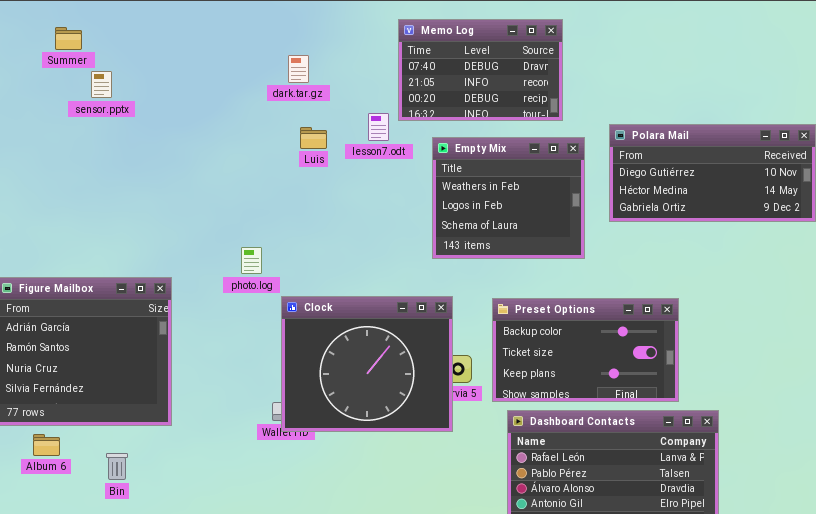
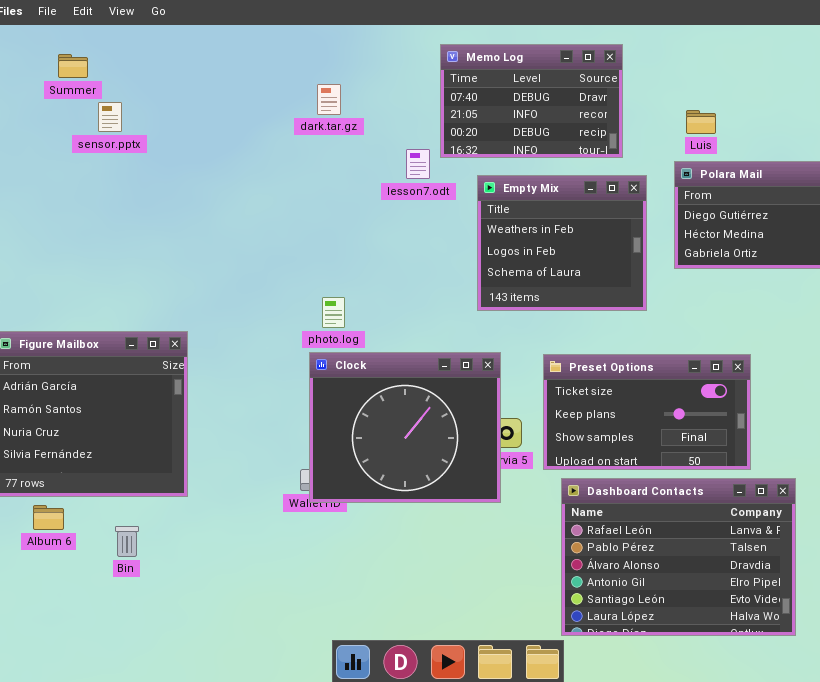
Luis: [300,127,327,149] -> [686,110,716,134], moved
photo.log: [241,247,262,274] -> [322,297,345,328], moved
Preset Options: [492,298,679,402] -> [543,354,751,470], scrolled down 1 row

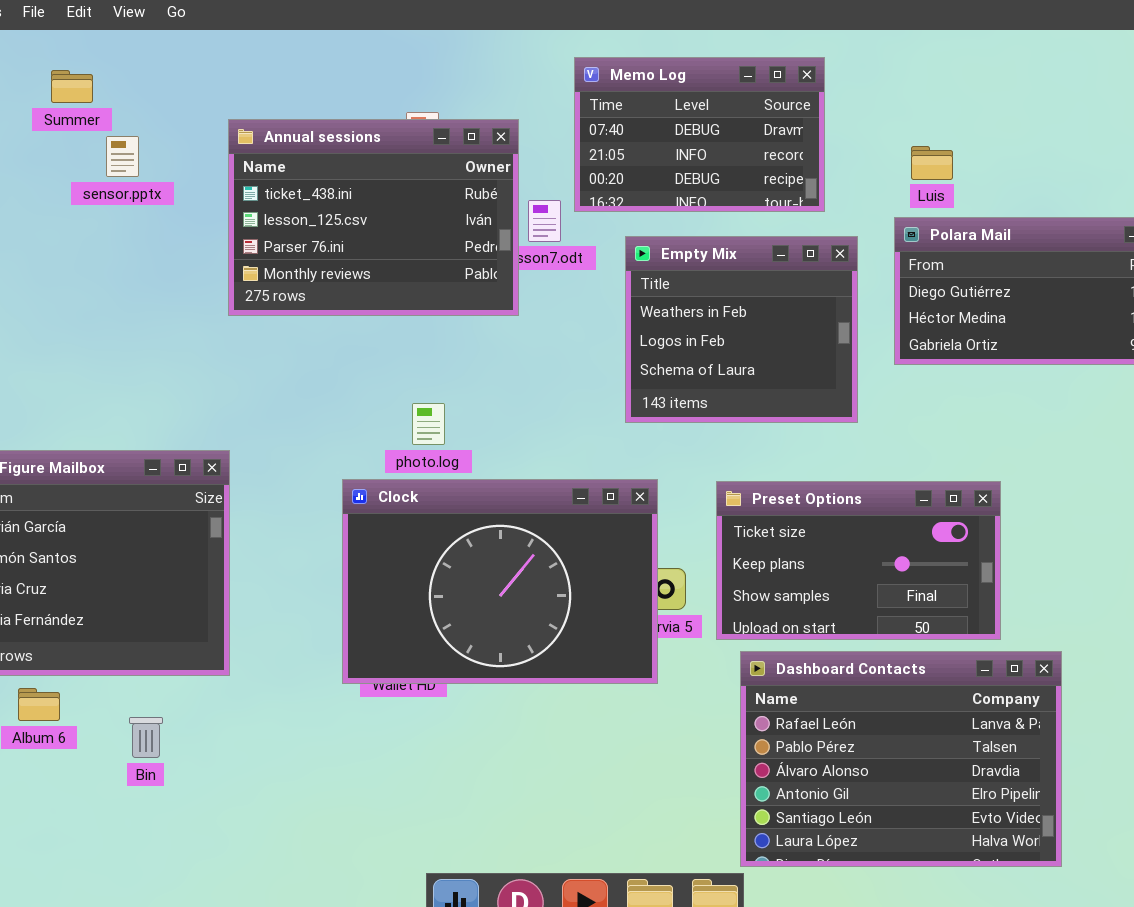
Annual sessions: none -> [228,119,519,316], opened
Clock: [309,352,501,503] -> [342,479,658,684], resized

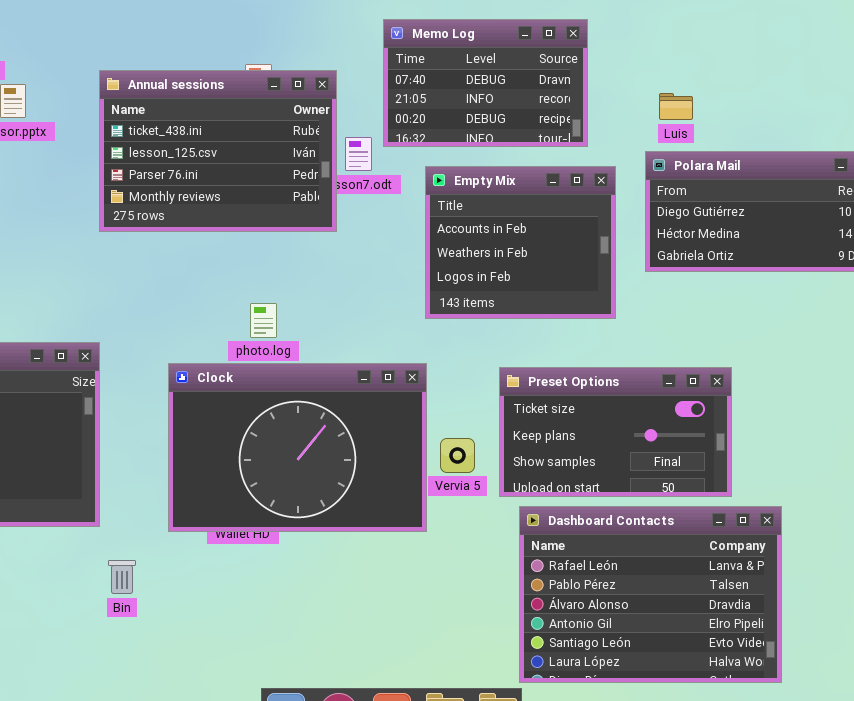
Empty Mix: [625,236,858,423] -> [425,166,616,319], scrolled up 1 row
Clock: [342,479,658,684] -> [168,363,427,532], moved
Bin: [129,717,163,758] -> [108,560,136,594], moved

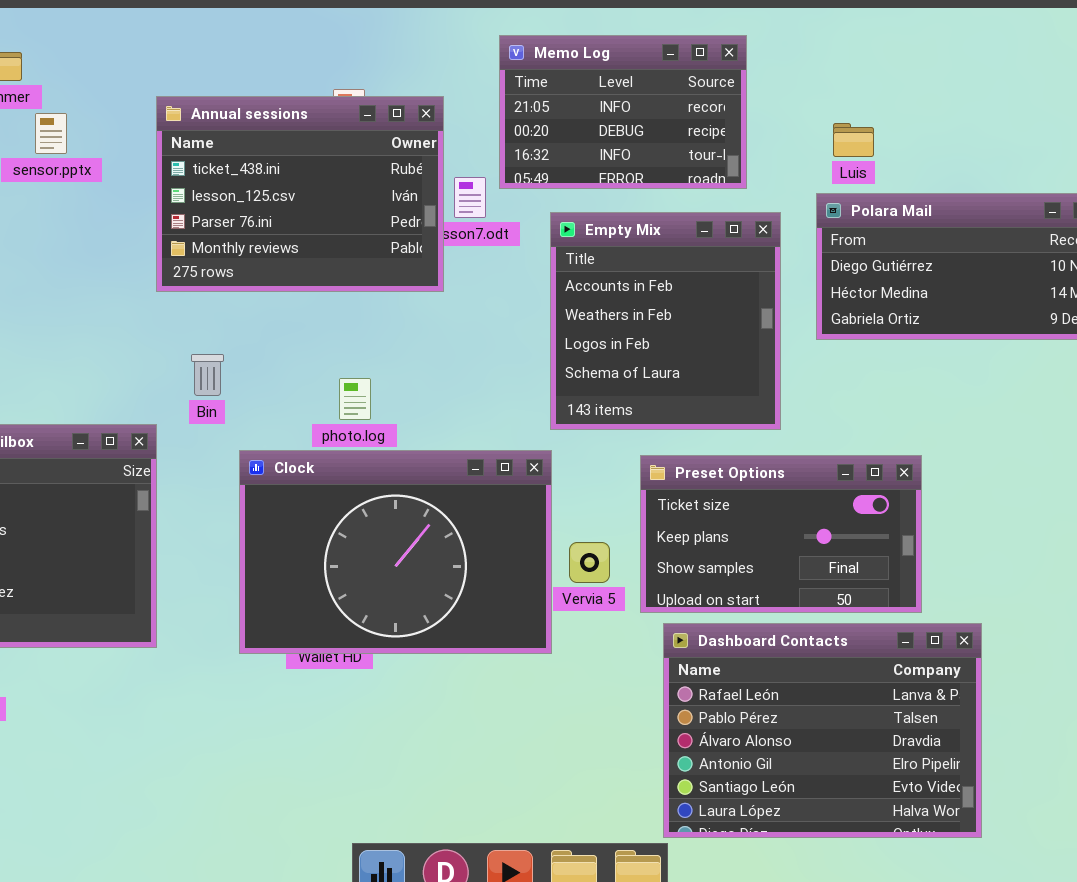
Memo Log: [383,19,588,147] -> [499,35,747,189], scrolled down 1 row
Empty Mix: [425,166,616,319] -> [550,212,781,430], resized
Bin: [108,560,136,594] -> [191,354,224,396], moved

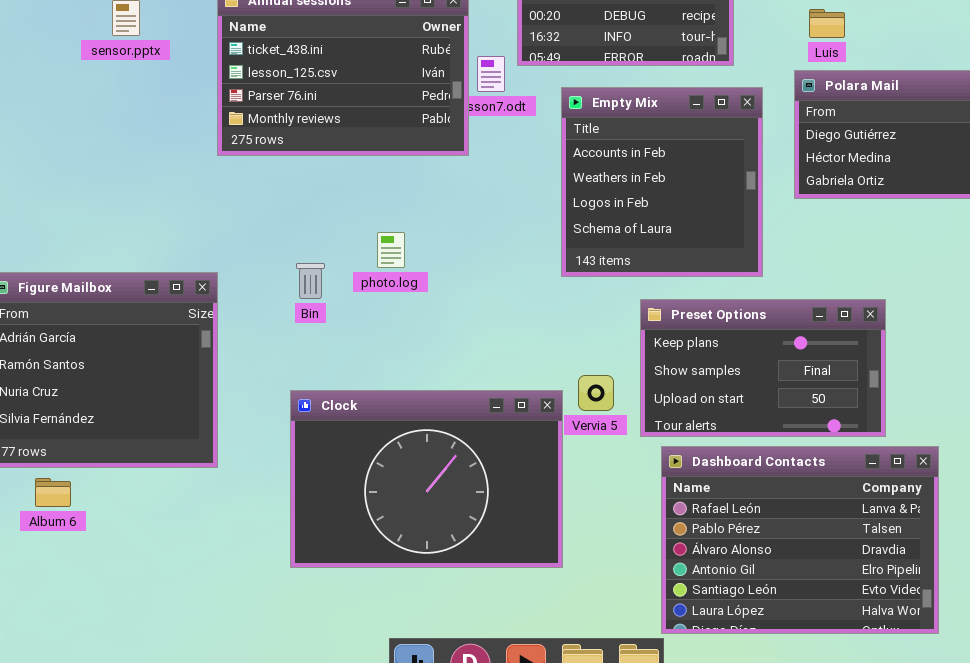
Bin: [191,354,224,396] -> [296,263,325,299], moved
Clock: [239,450,552,654] -> [290,390,563,568], moved
Preset Options: [640,455,922,613] -> [640,299,886,437], scrolled down 1 row

